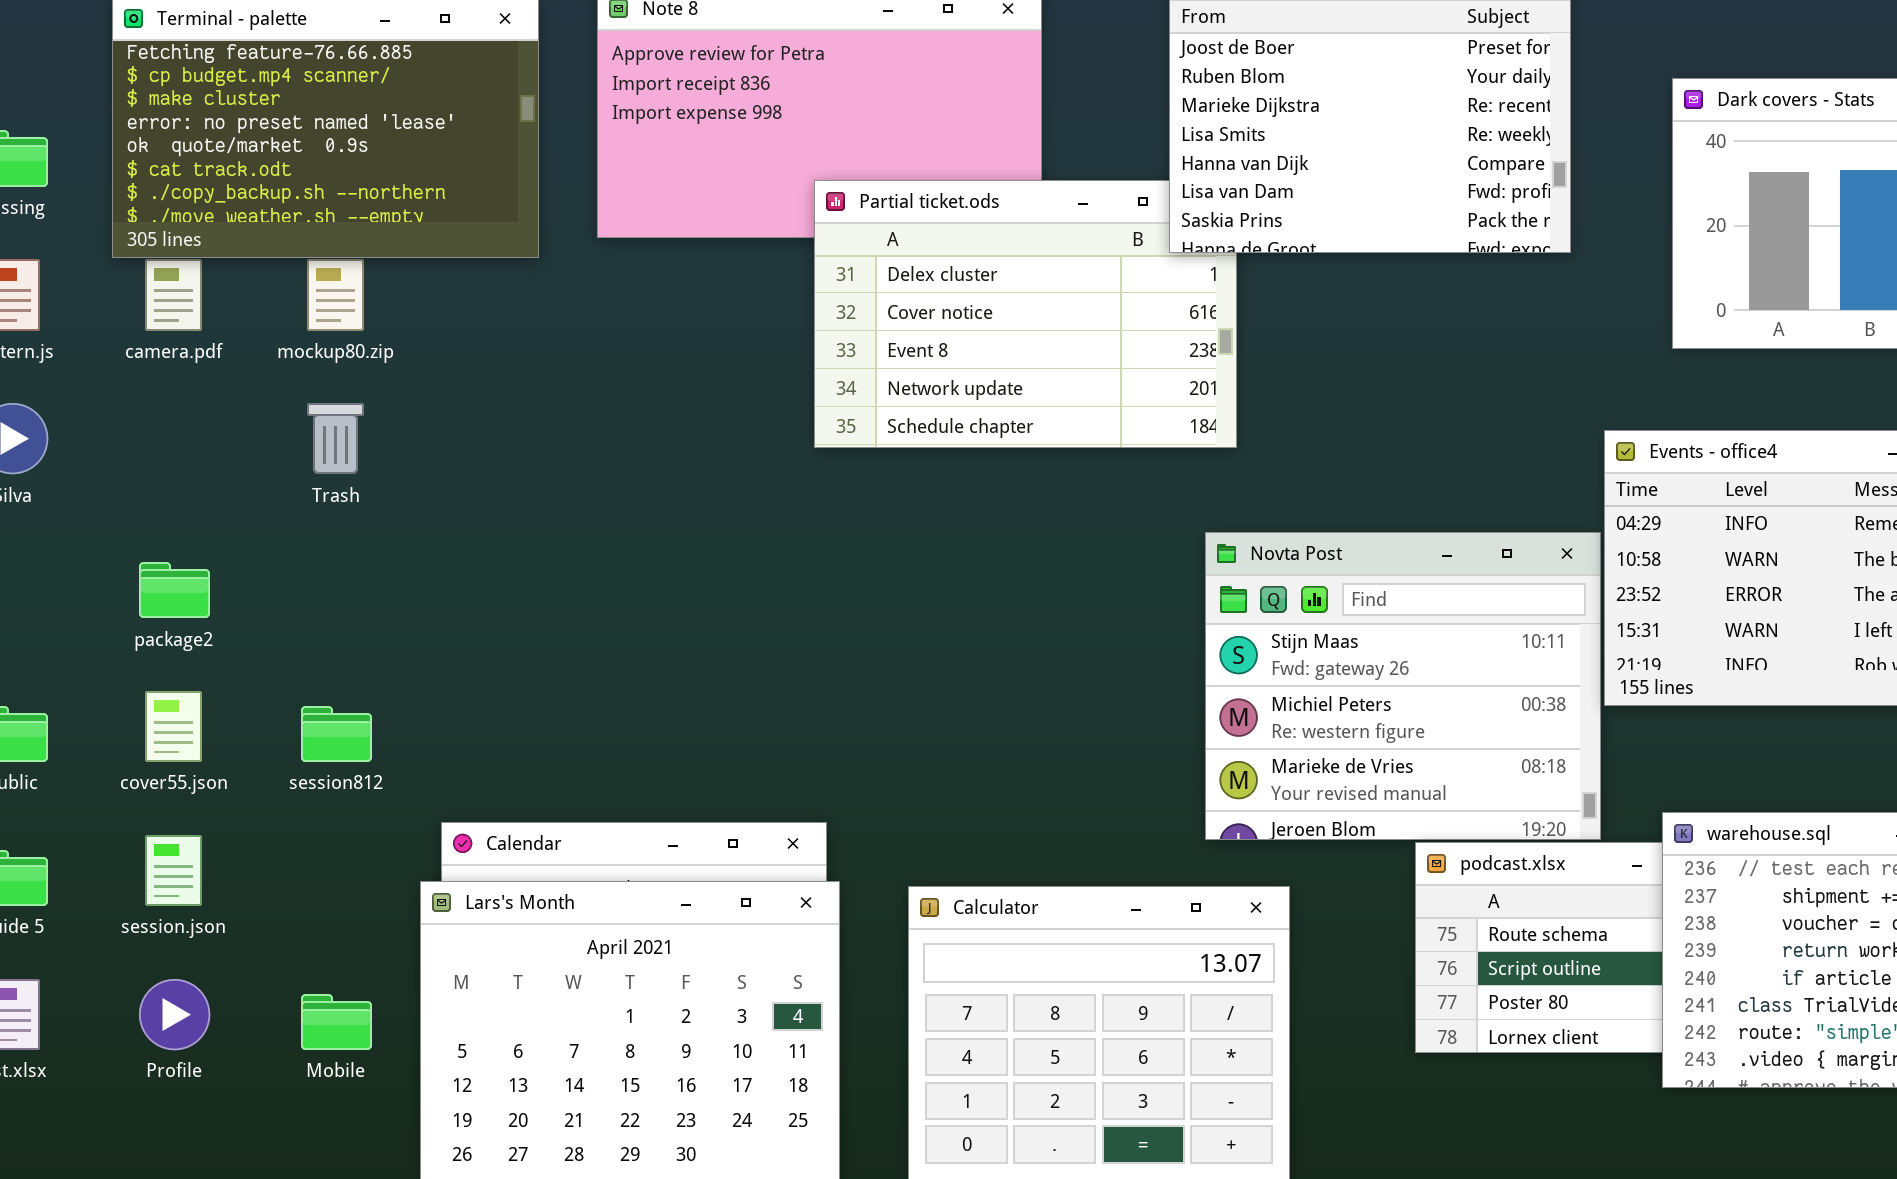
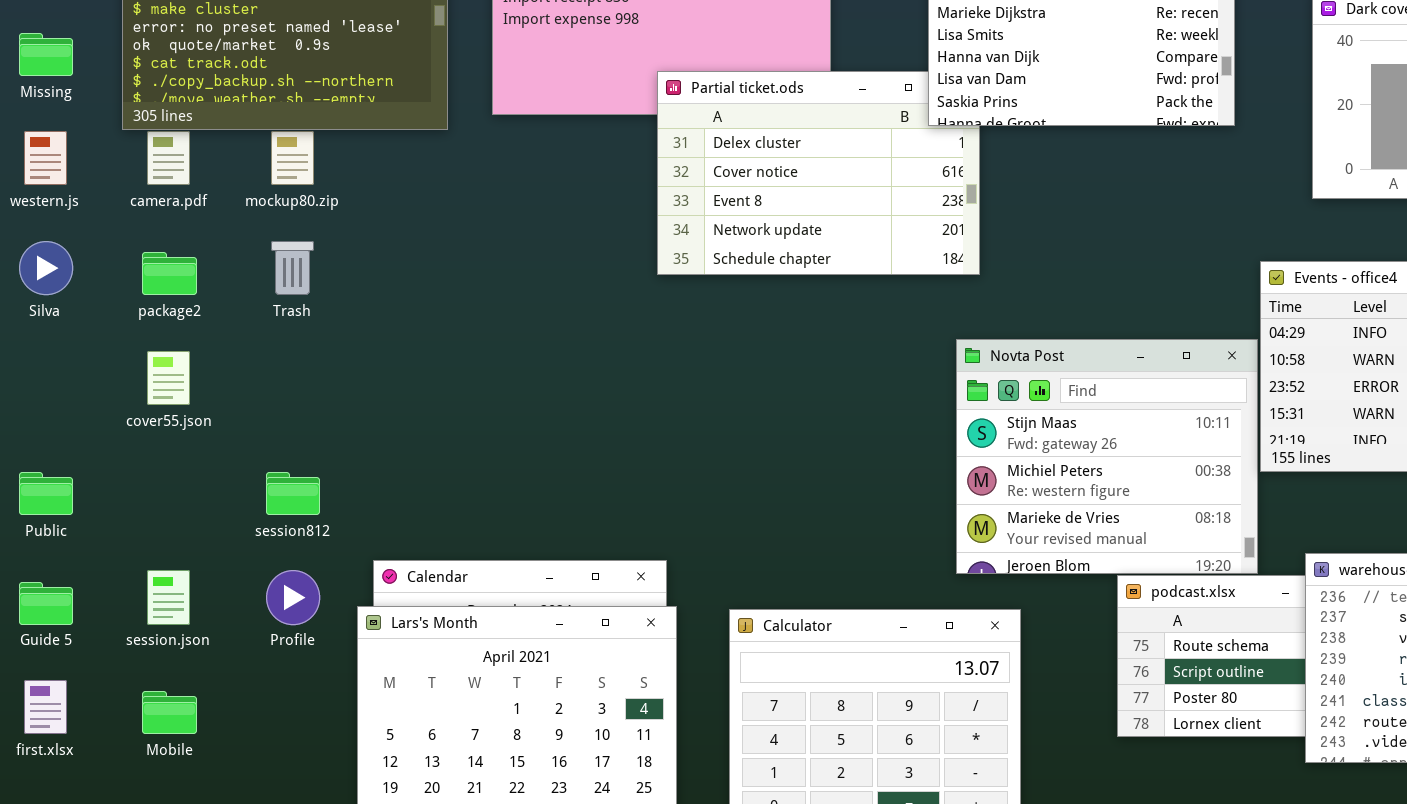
package2: [139,562,210,618] -> [142,252,197,295], moved
cover55.json: [145,691,202,762] -> [147,351,190,405], moved
Profile: [139,979,210,1050] -> [266,570,320,625], moved
Mobile: [301,994,372,1050] -> [142,691,197,734], moved

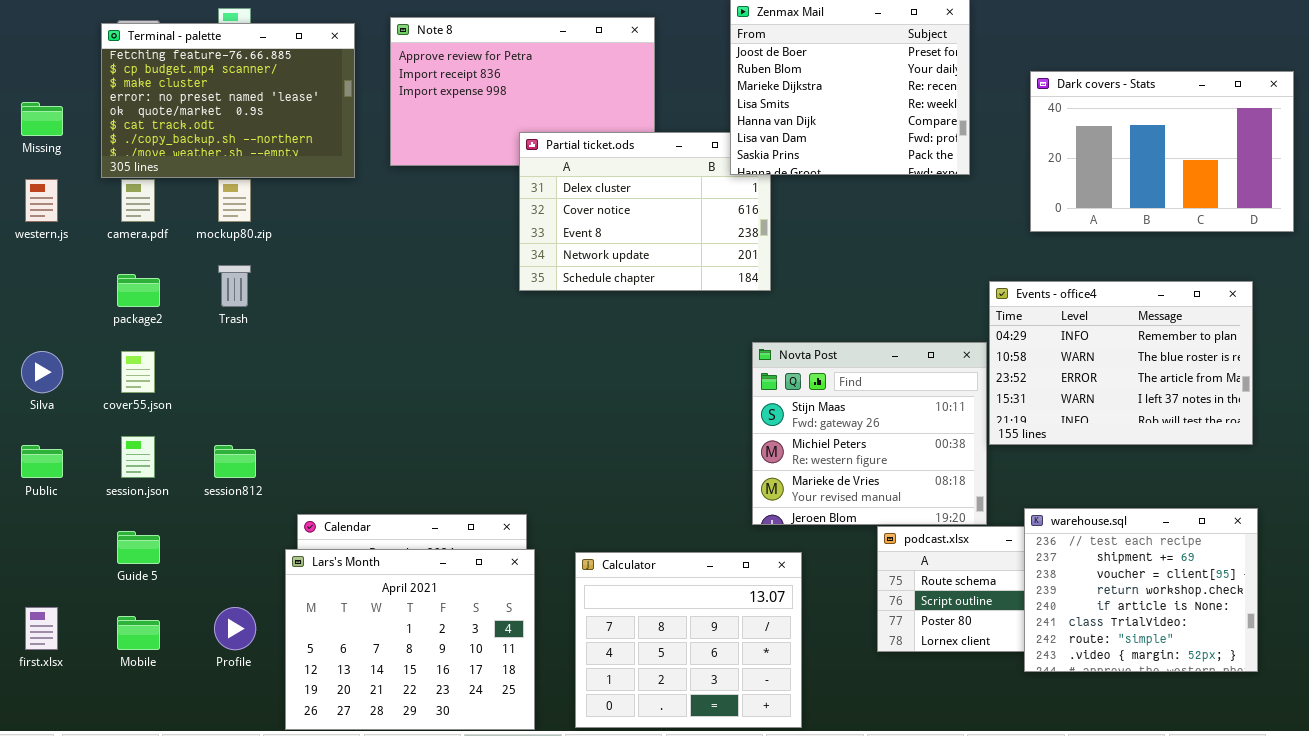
Silva: [19,241,73,295] -> [21,351,63,393], moved
session.json: [147,570,190,625] -> [121,436,155,478], moved
Profile: [266,570,320,625] -> [214,607,256,650], moved
Guide 5: [19,582,73,625] -> [117,531,160,564], moved

